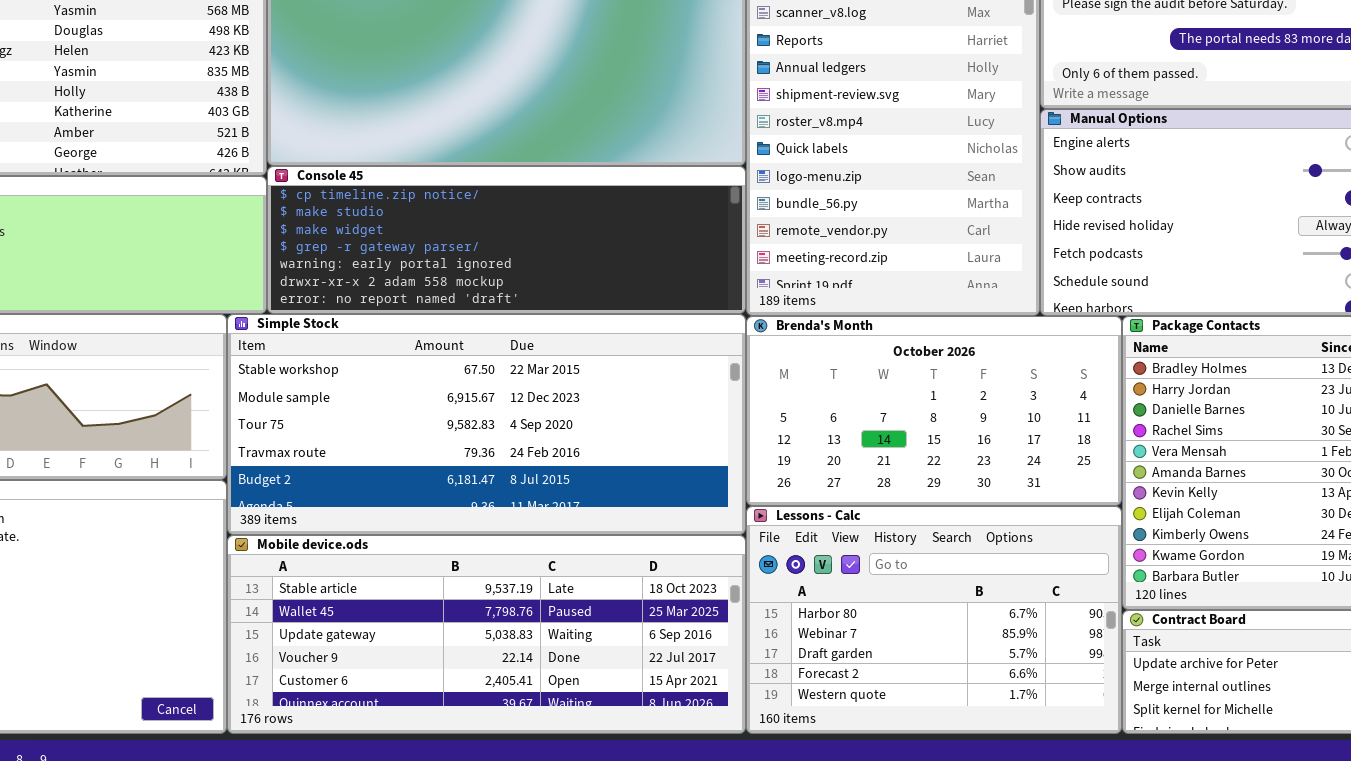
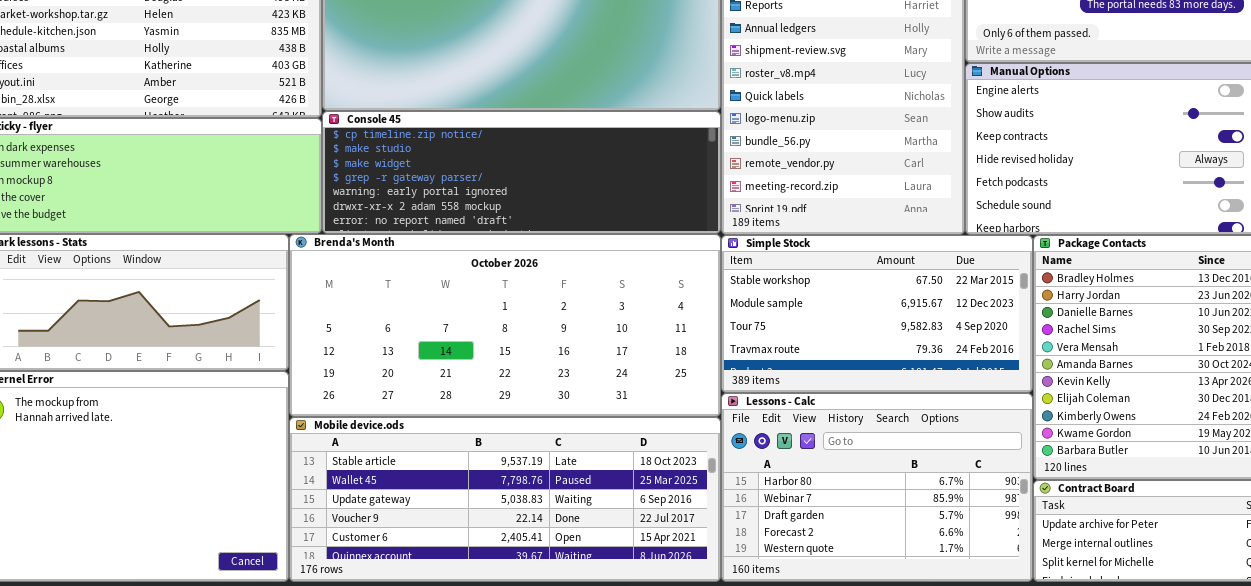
Simple Stock: [227,314,746,535] -> [721,235,1033,393], moved, resized
Brenda's Month: [746,316,1122,506] -> [289,234,721,417], moved, resized

